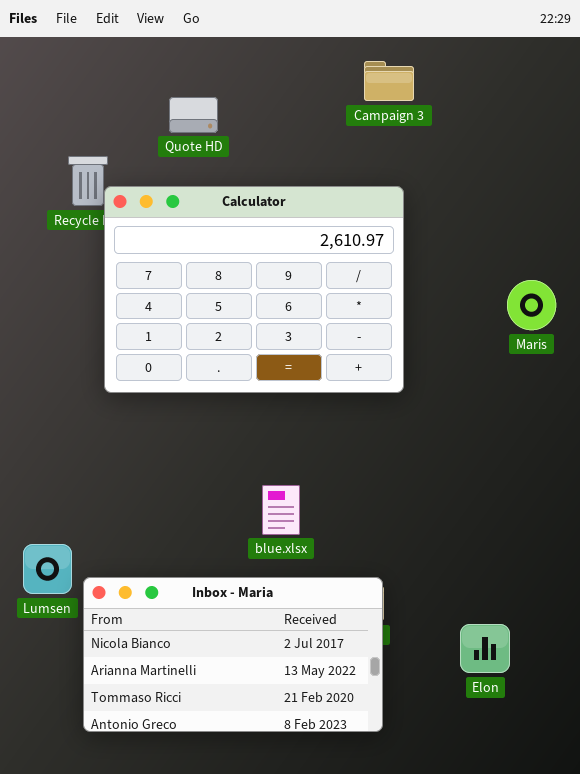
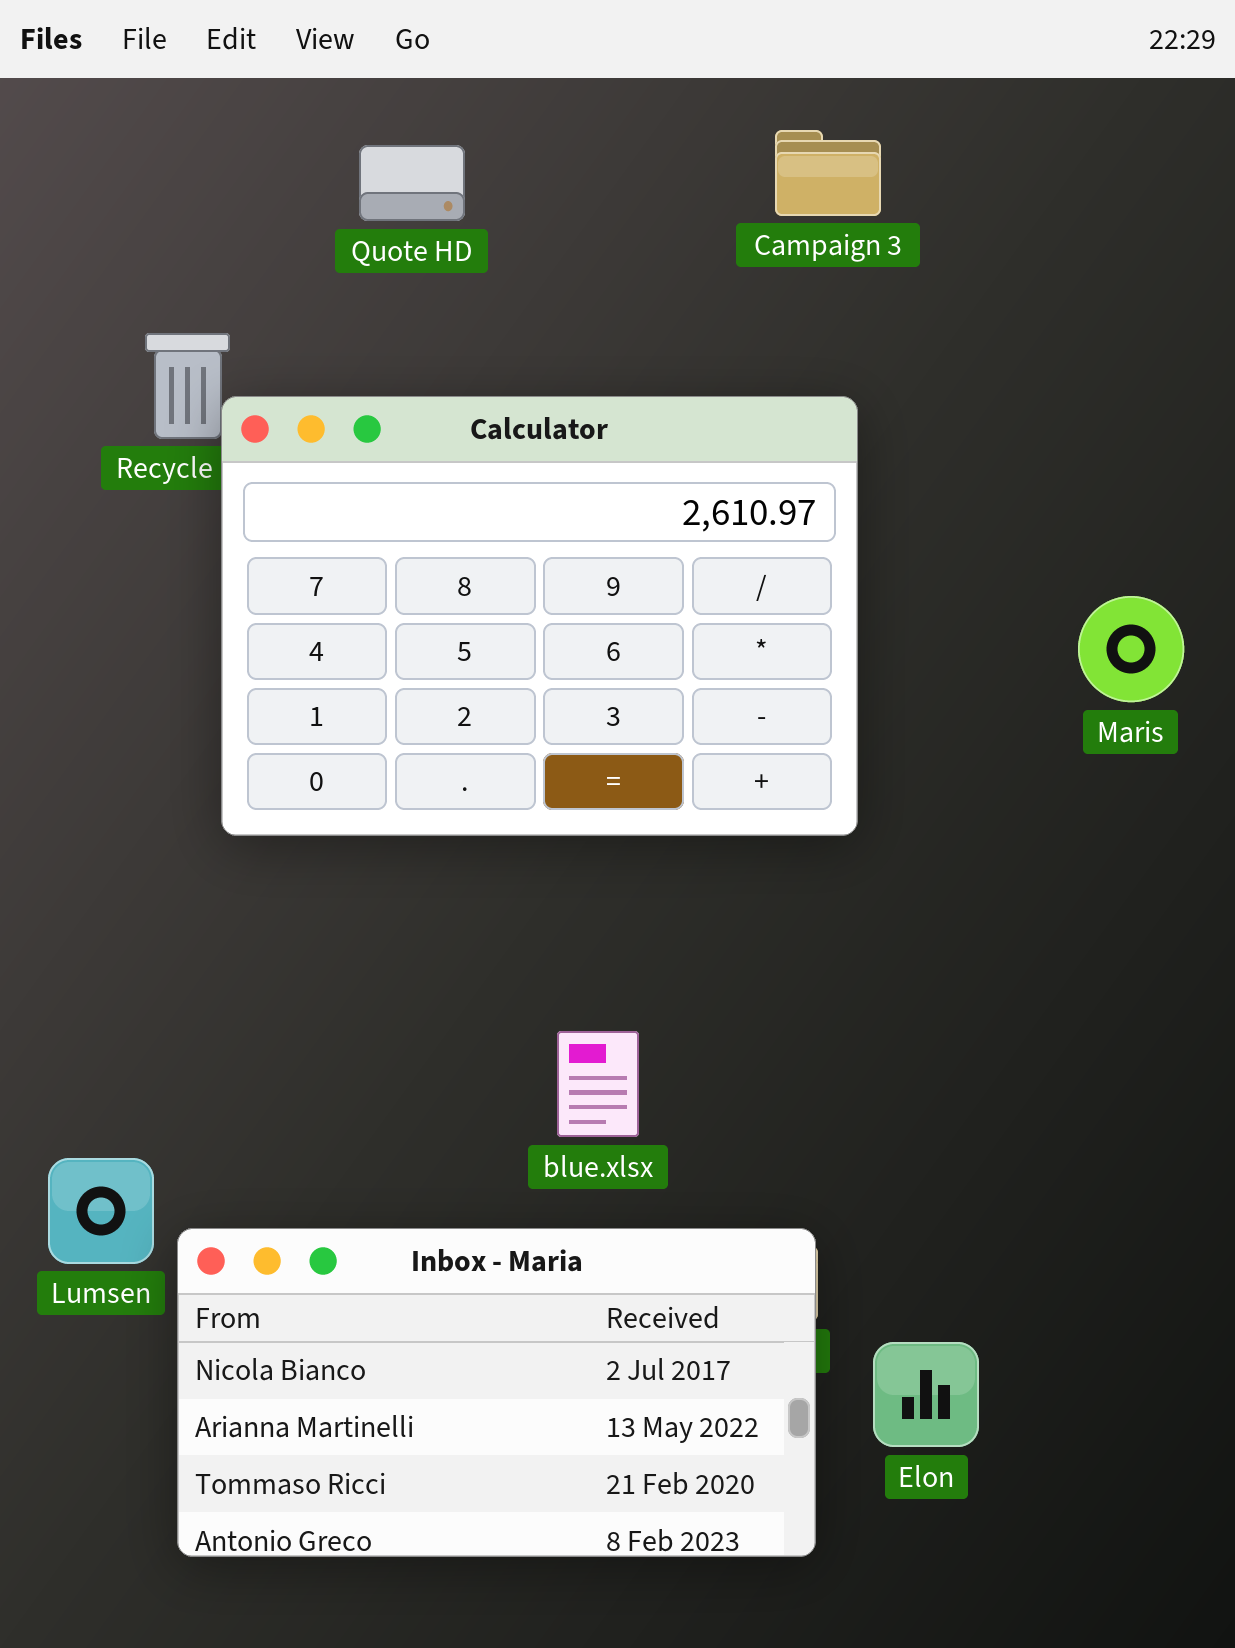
Quote HD: [169,97,218,133] -> [359,145,465,221], moved
Elon: [460,624,510,673] -> [873,1342,979,1447], moved

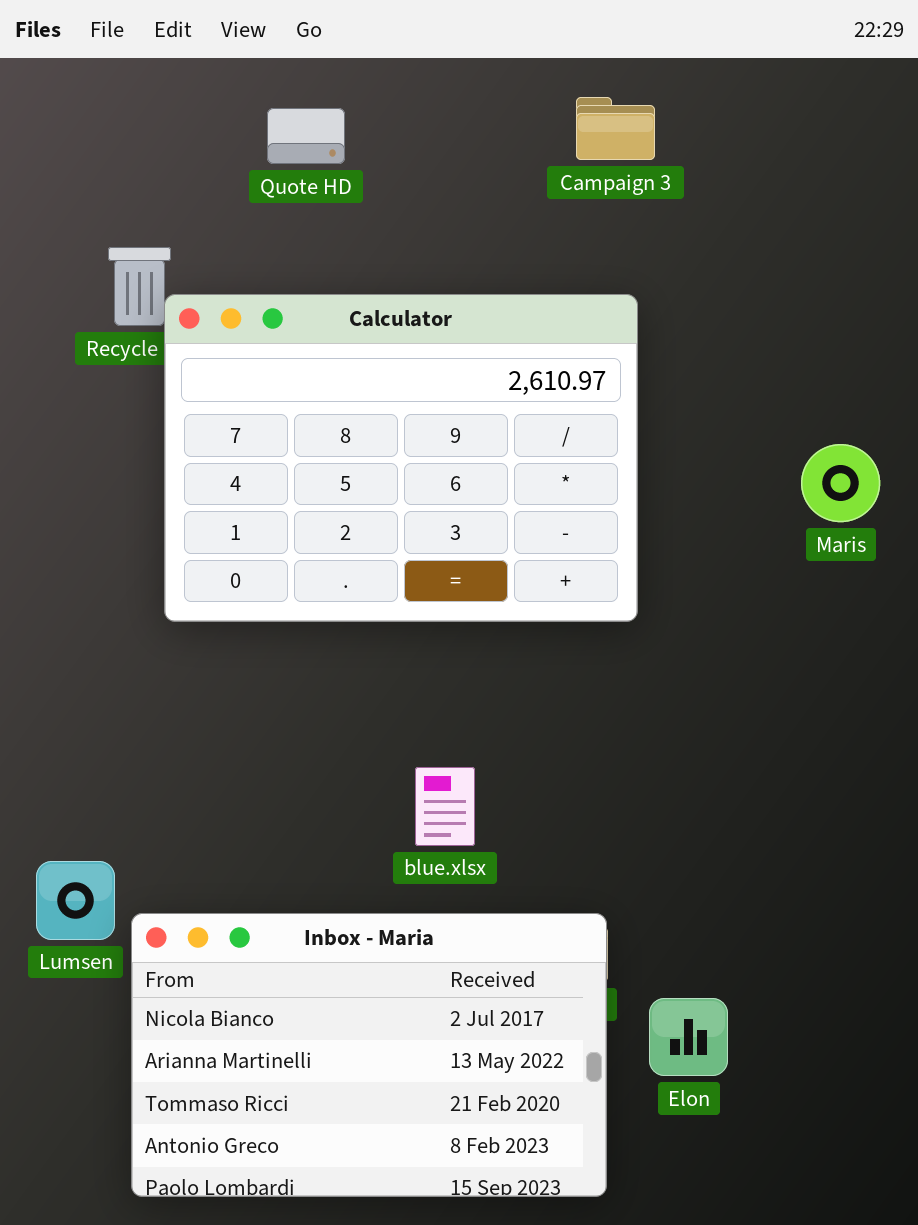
Inbox - Maria: [177,1228,816,1557] -> [131,913,607,1197], resized

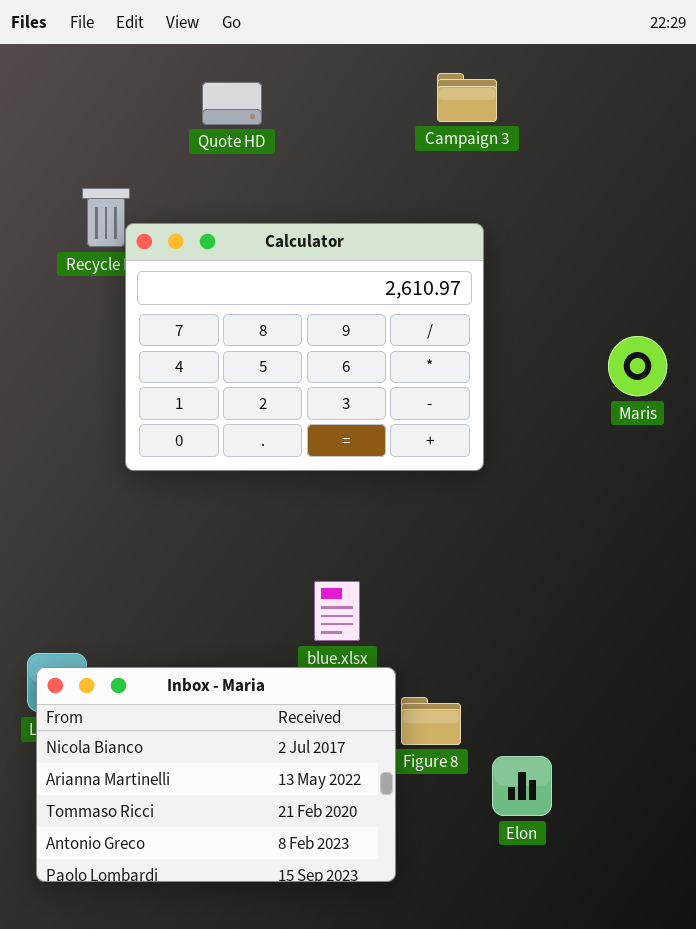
Inbox - Maria: [131,913,607,1197] -> [36,667,396,882], moved

